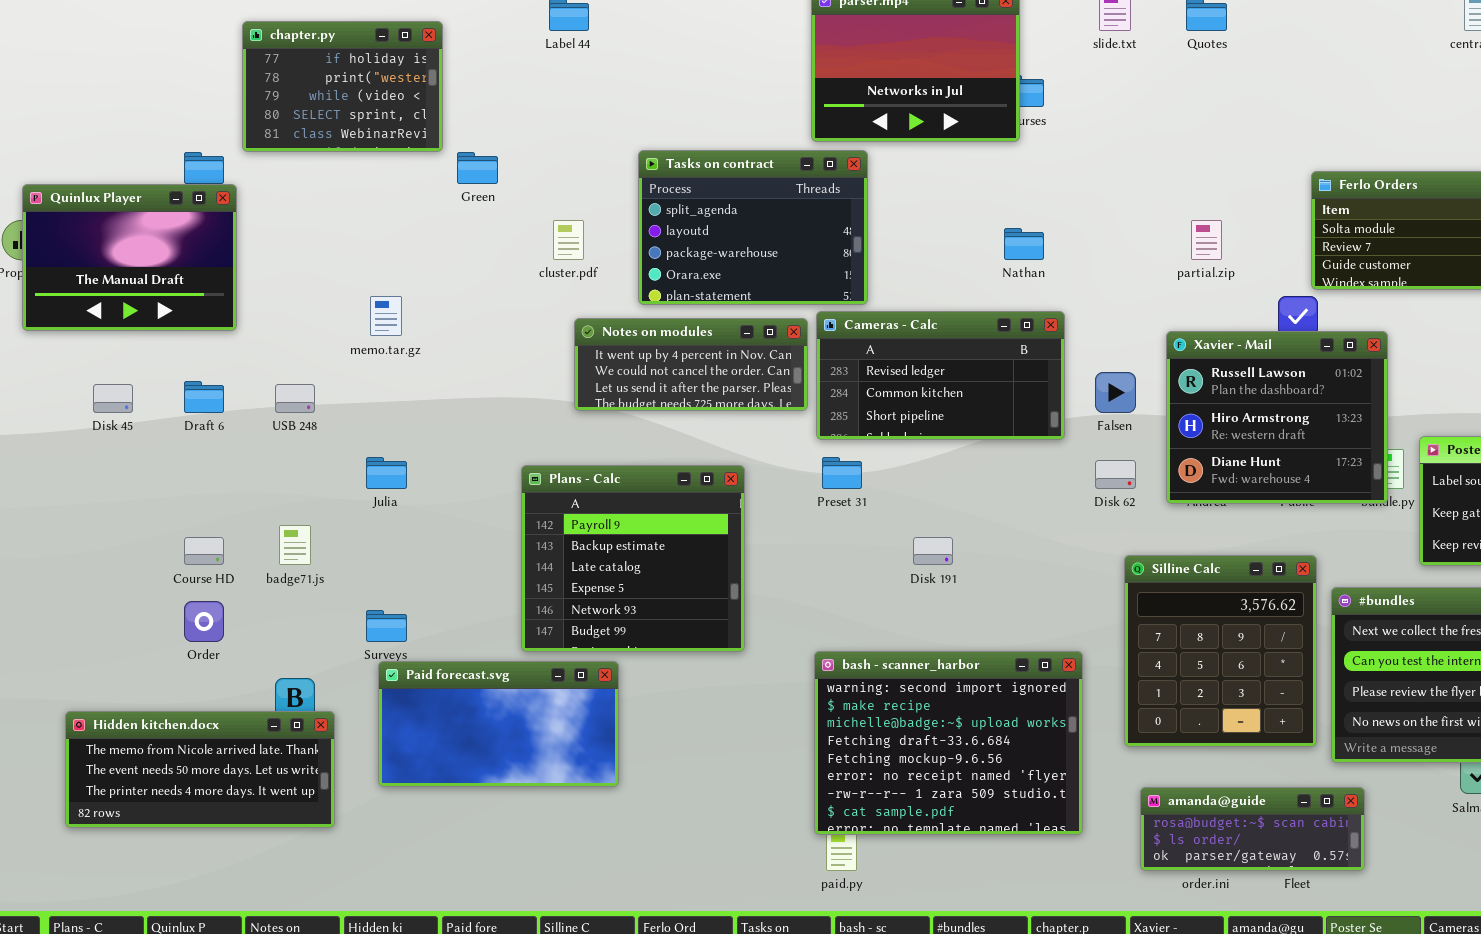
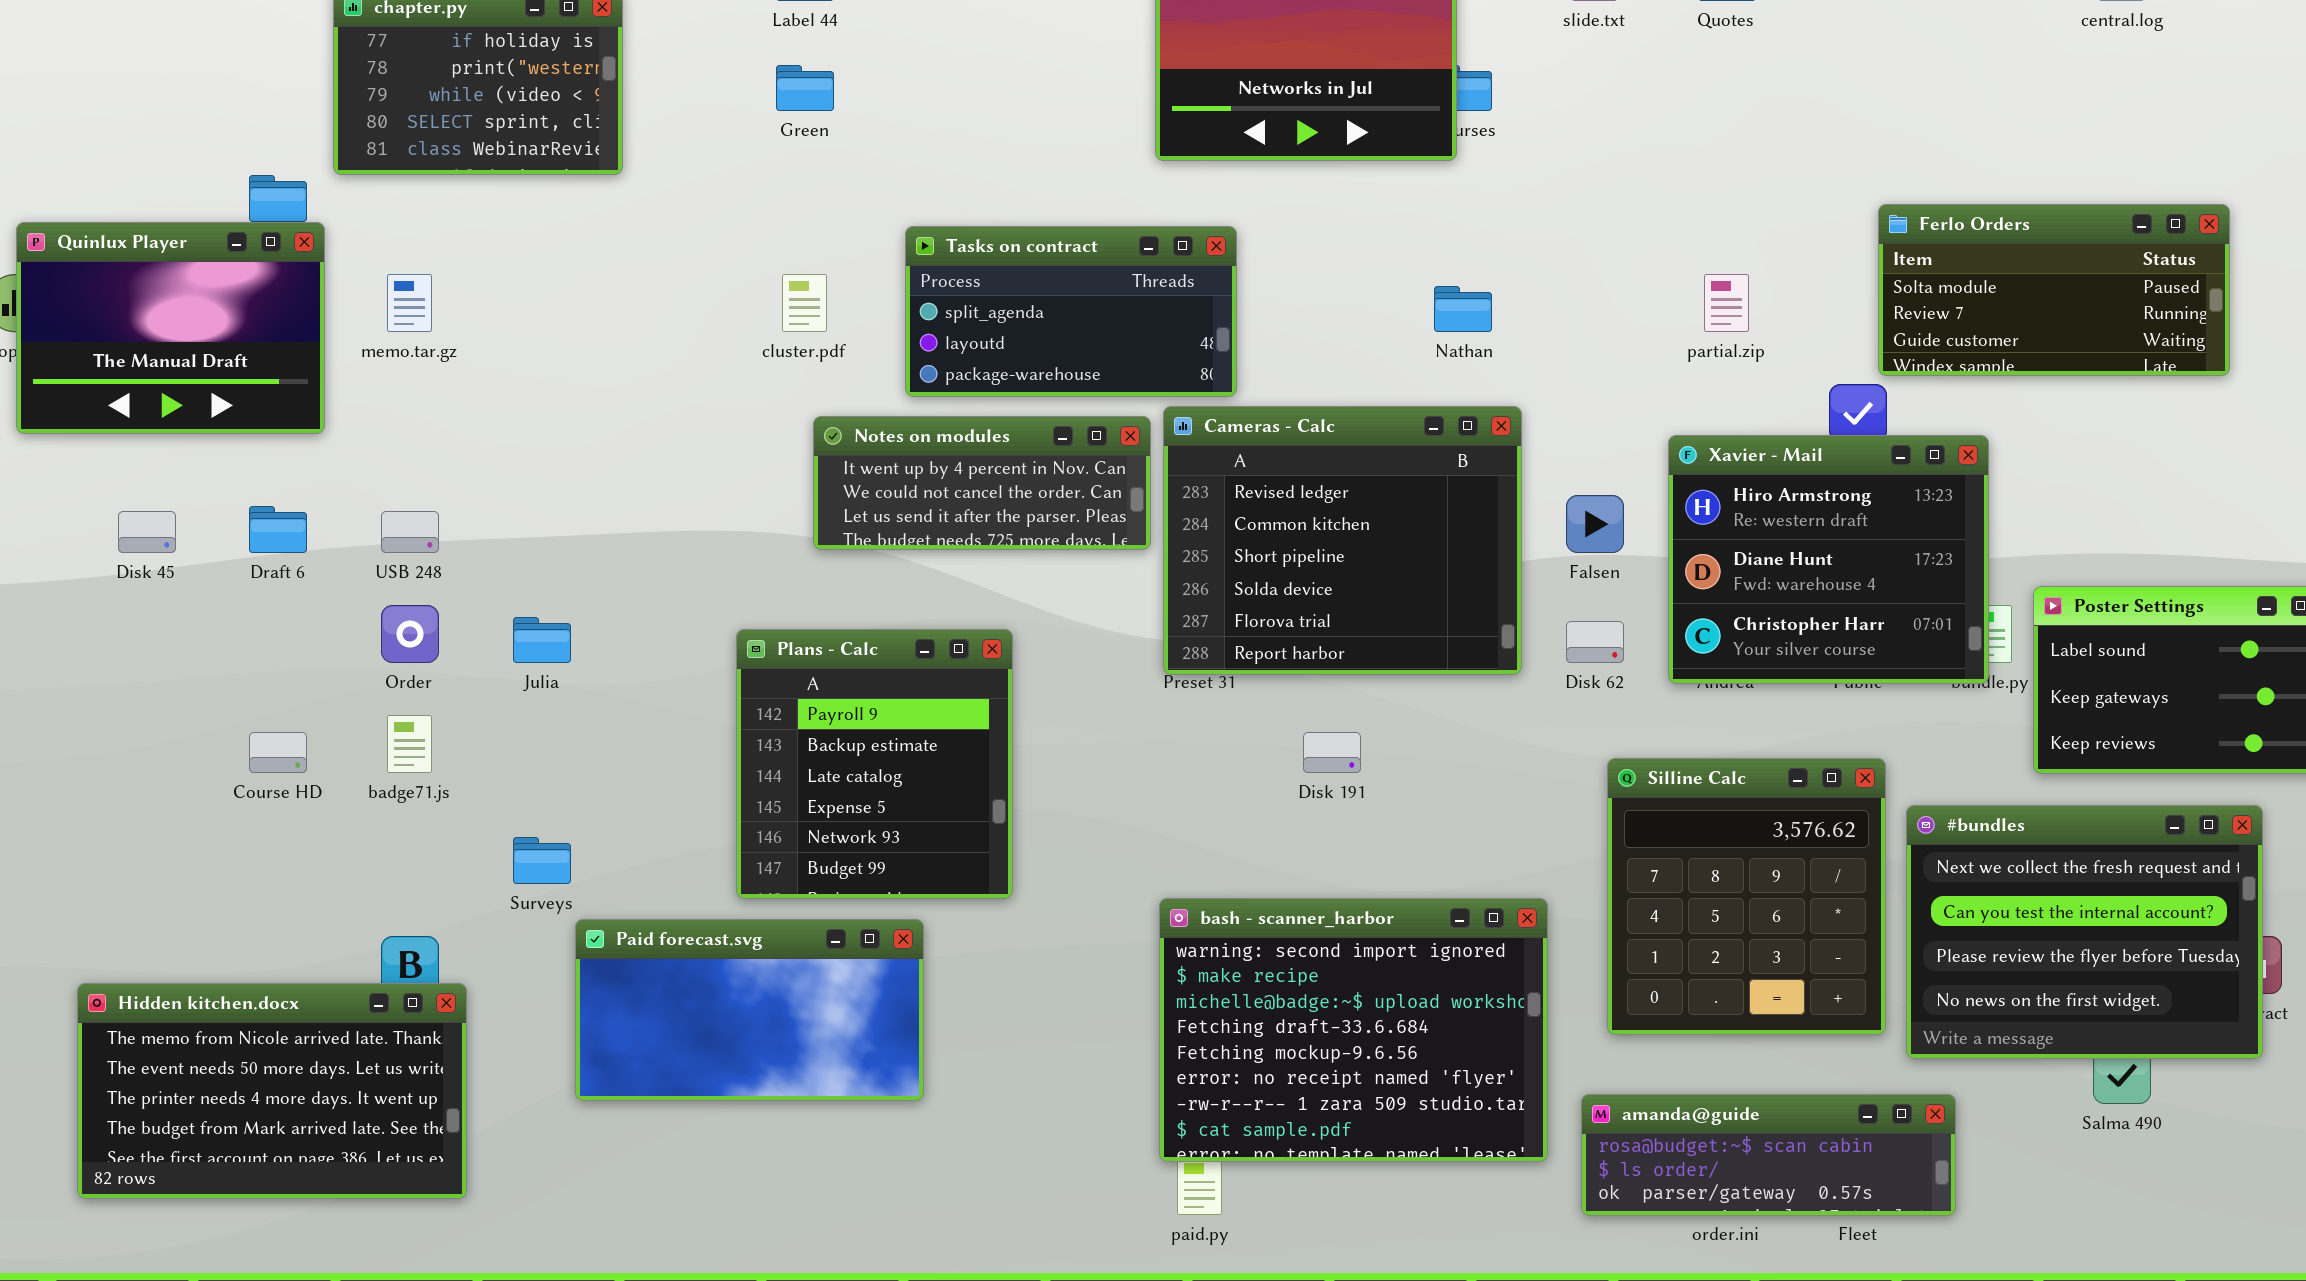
Tasks on contract: [638,150,868,305] -> [905,226,1237,397], resized
Green: [457,152,498,184] -> [776,65,834,111], moved
memo.tar.gz: [370,296,402,336] -> [387,274,432,332], moved
Cameras - Calc: [816,311,1065,440] -> [1163,406,1522,675], resized
Xavier - Mail: [1166,331,1388,504] -> [1668,435,1989,684], scrolled down 1 row
Plans - Calc: [521,465,745,652] -> [736,629,1013,899], resized
Order: [184,601,224,642] -> [381,605,439,663], moved
Paid forecast.svg: [378,661,619,787] -> [575,919,924,1101], moved
Hidden kitchen.docx: [65,711,335,828] -> [77,983,467,1199], resized
amanda@guide: [1140,787,1365,871] -> [1581,1094,1956,1216], resized

